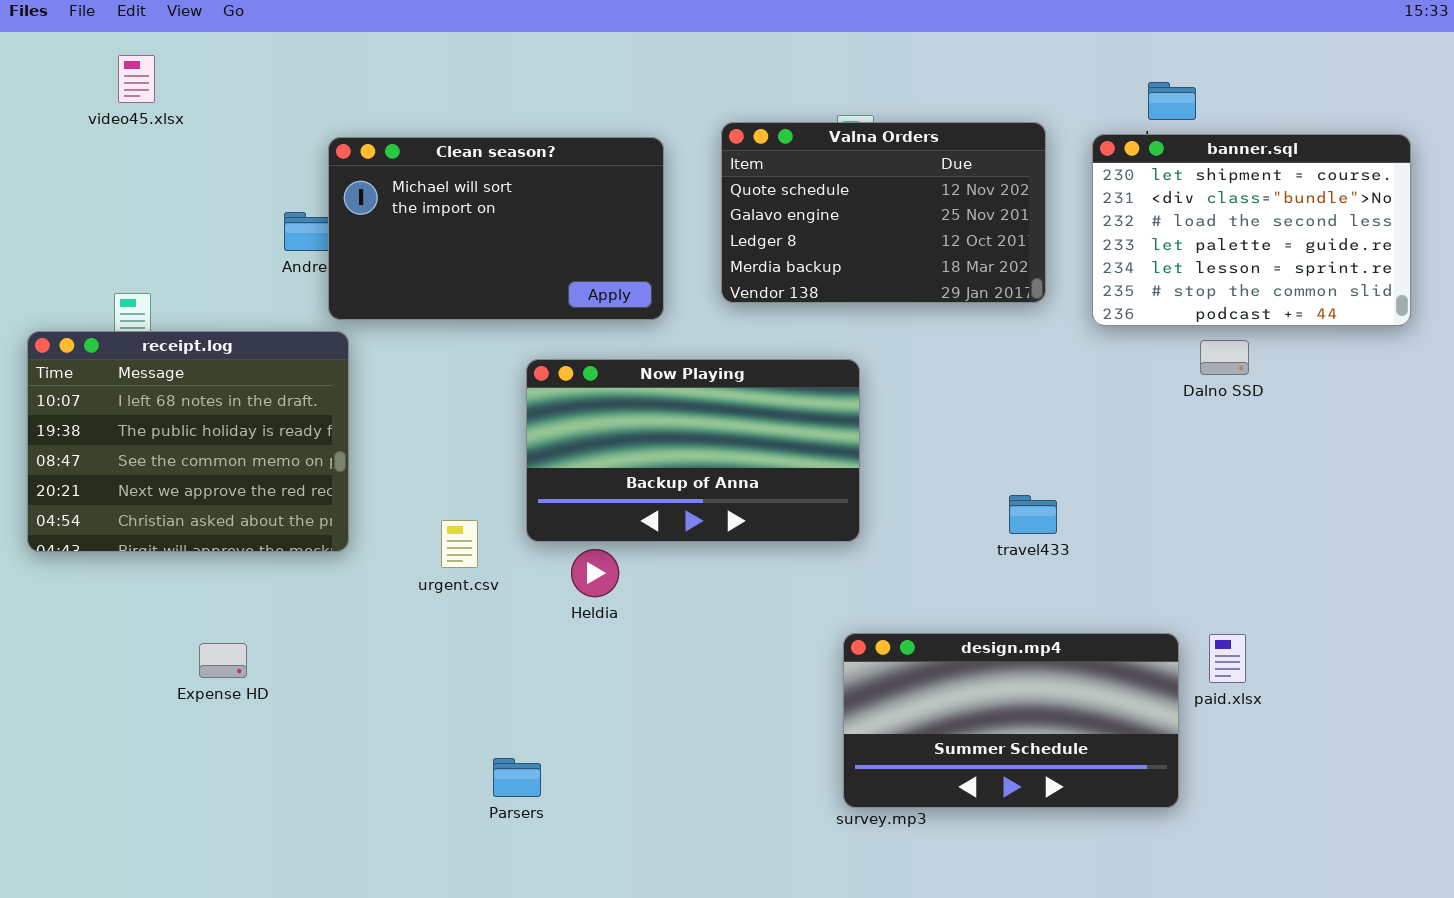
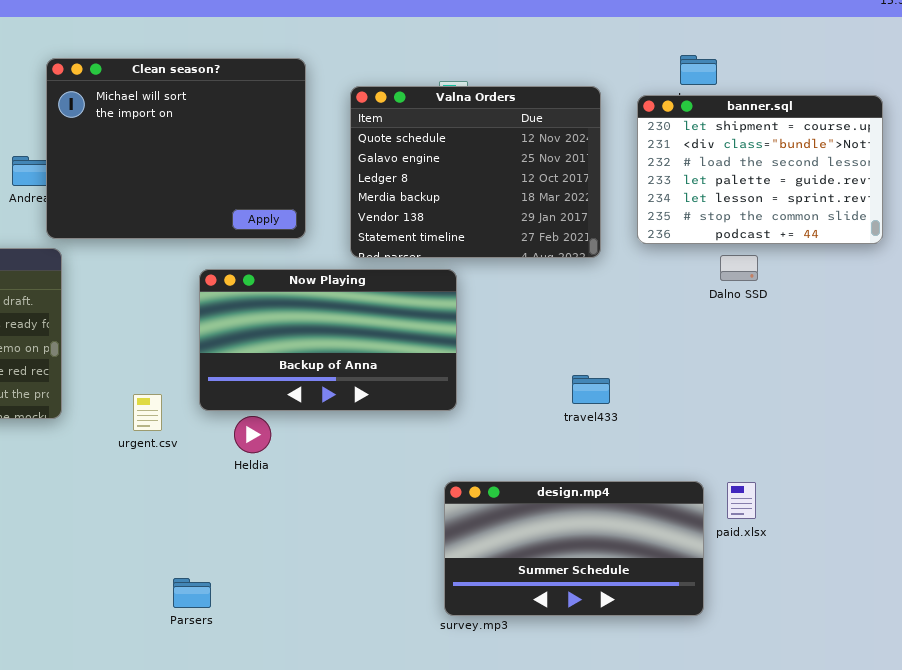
Valna Orders: [721,122,1046,303] -> [350,86,601,258], resized
Clean season?: [328,137,664,320] -> [46,58,306,239], resized

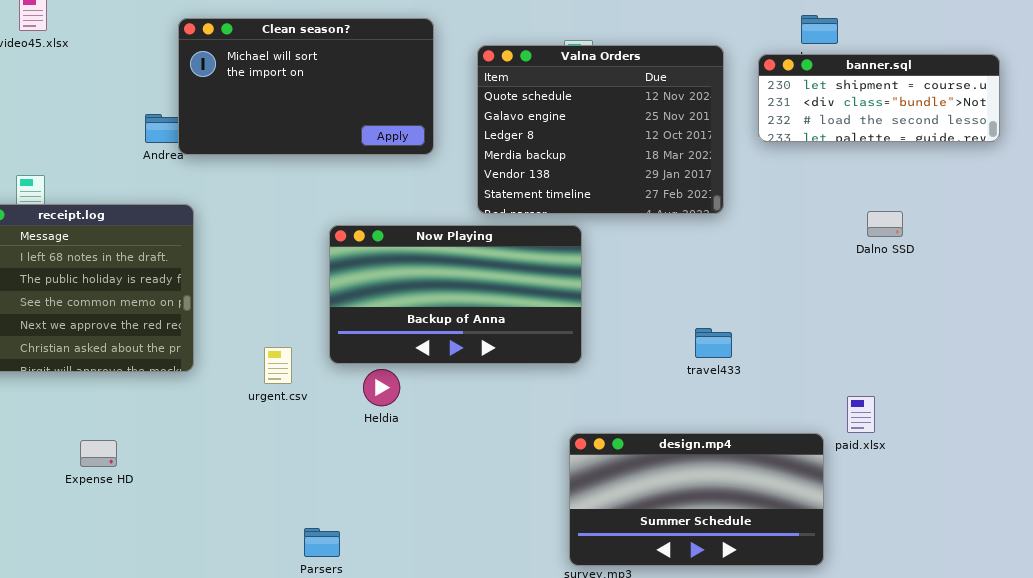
Clean season?: [46,58,306,239] -> [178,18,434,155], resized
banner.sql: [637,95,883,244] -> [758,54,1000,142], resized
Dalno SSD: [720,255,758,281] -> [867,211,903,237], moved
paid.xlsx: [727,482,756,519] -> [847,396,875,433], moved

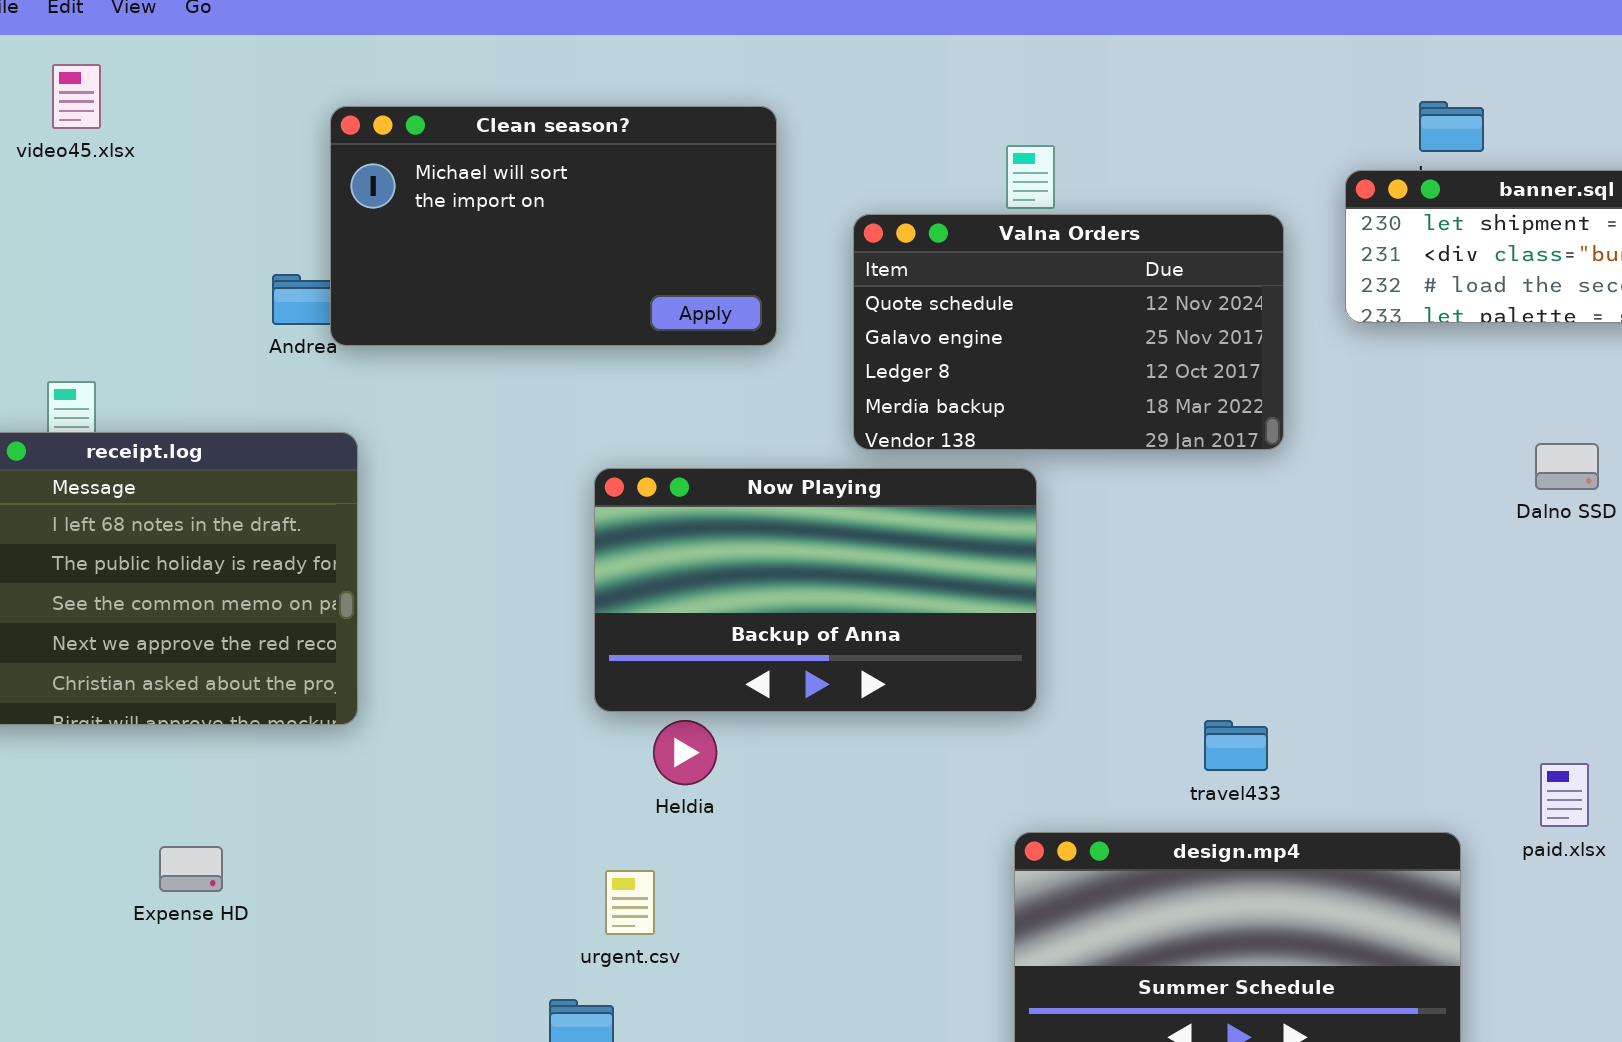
Valna Orders: [477,45,724,214] -> [853,214,1284,450], resized
travel433: [695,328,732,358] -> [1204,720,1268,771], moved
urgent.csv: [264,347,292,384] -> [605,870,655,935], moved
paid.xlsx: [847,396,875,433] -> [1540,763,1589,827], moved

